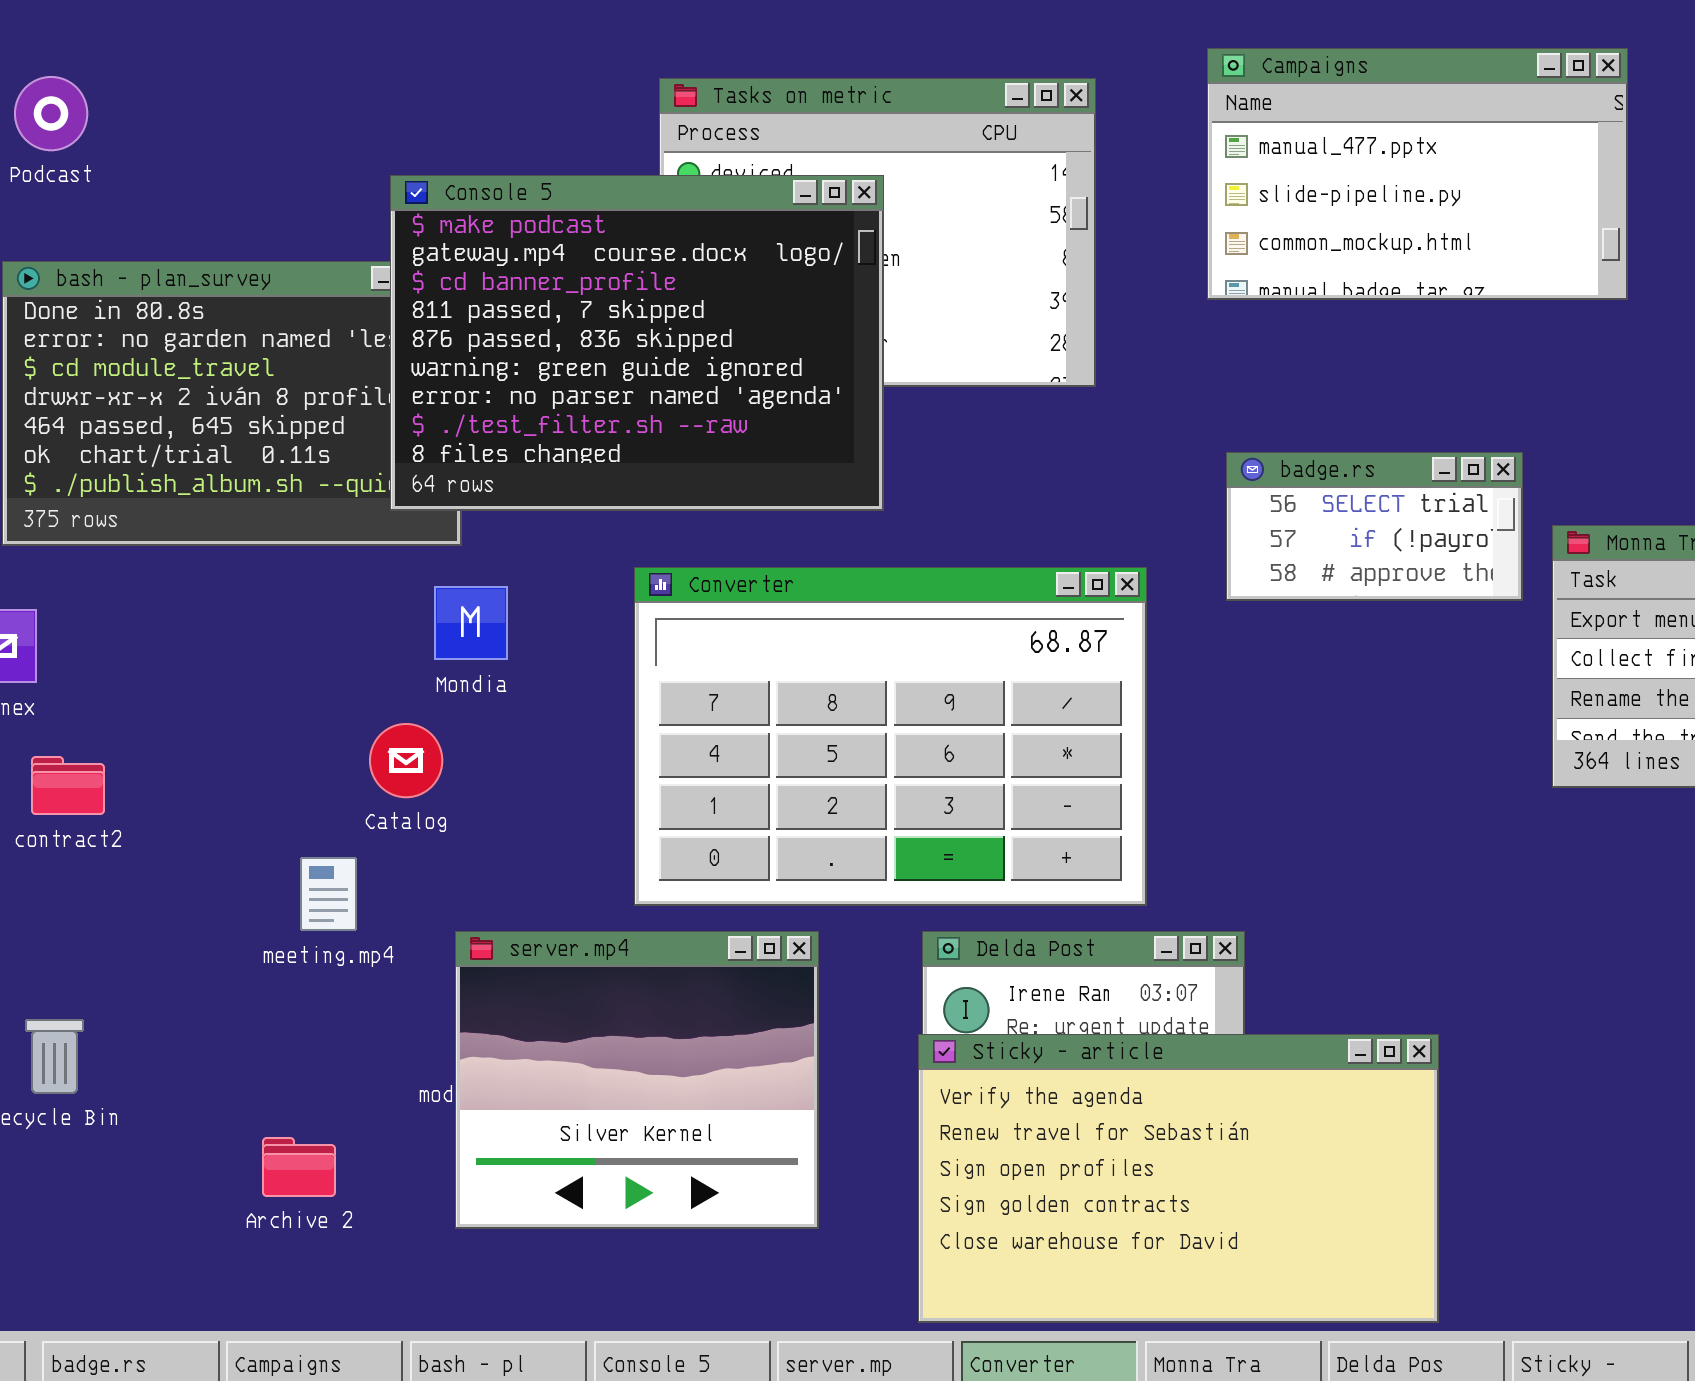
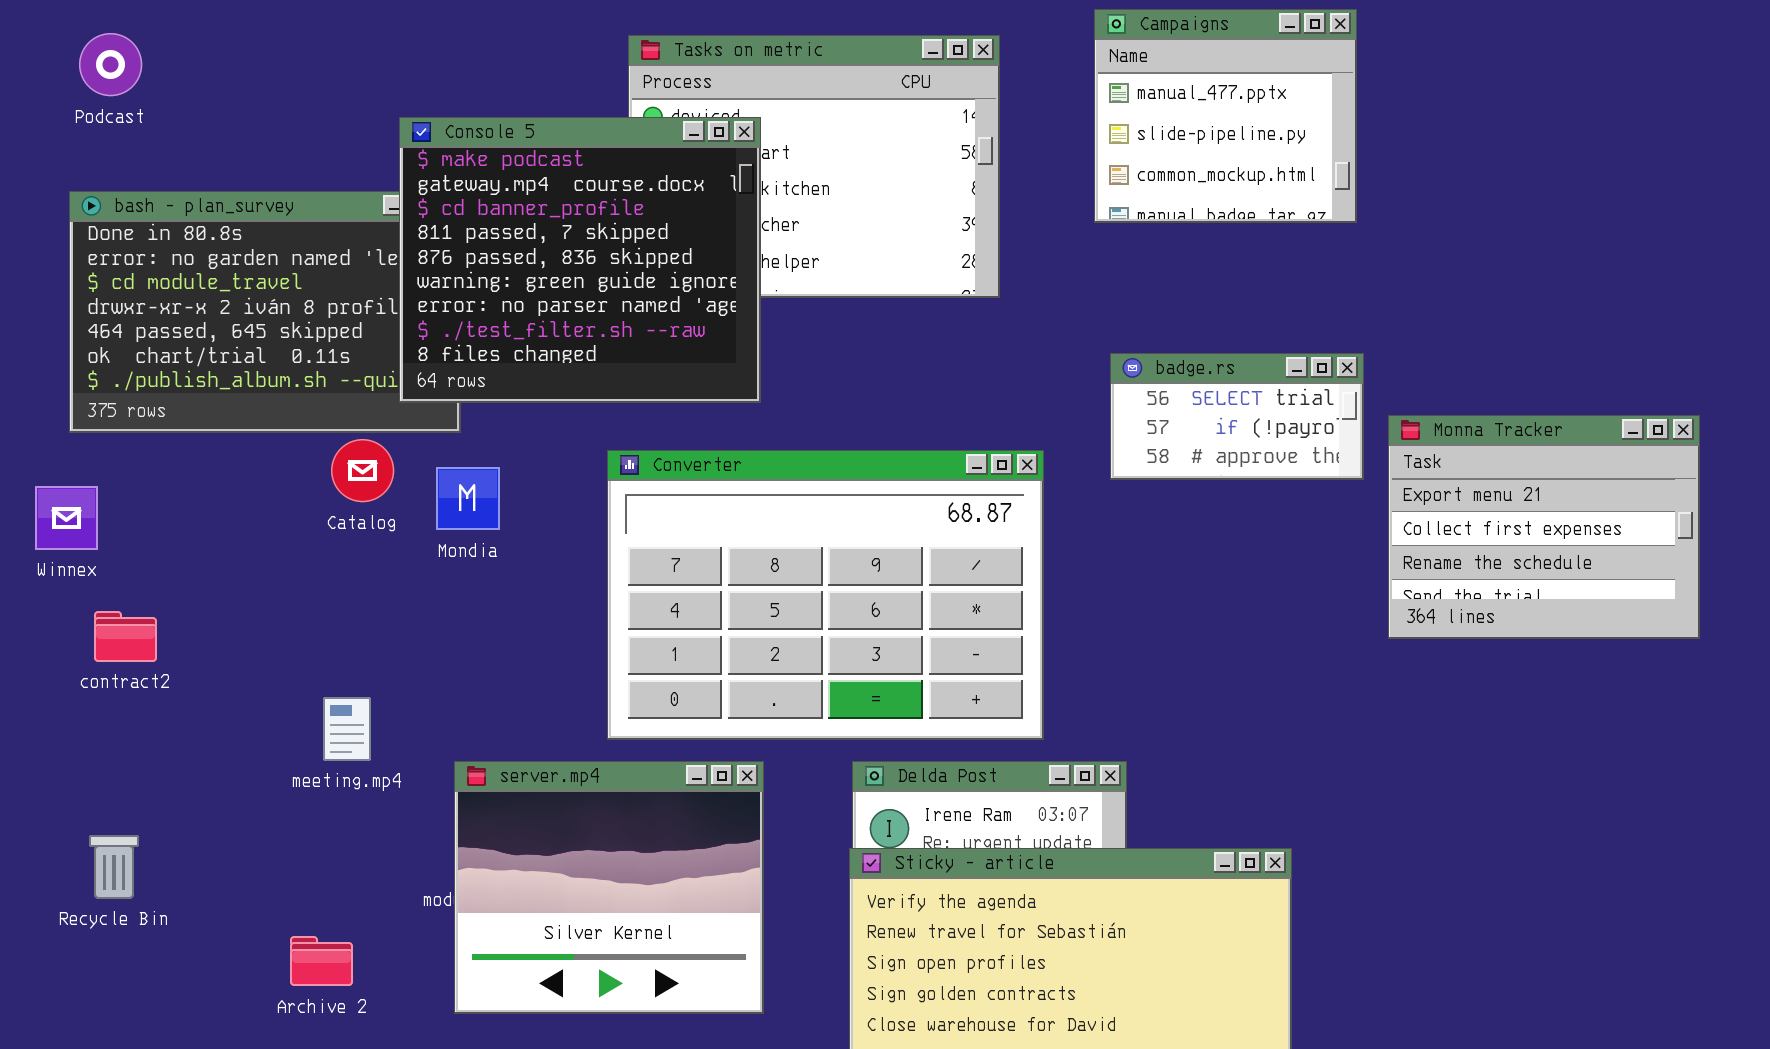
Campaigns: [1207,48,1628,300] -> [1094,9,1357,223], resized
Console 5: [390,175,884,511] -> [399,117,761,403], resized
Catalog: [369,723,443,798] -> [331,439,394,502], moved

